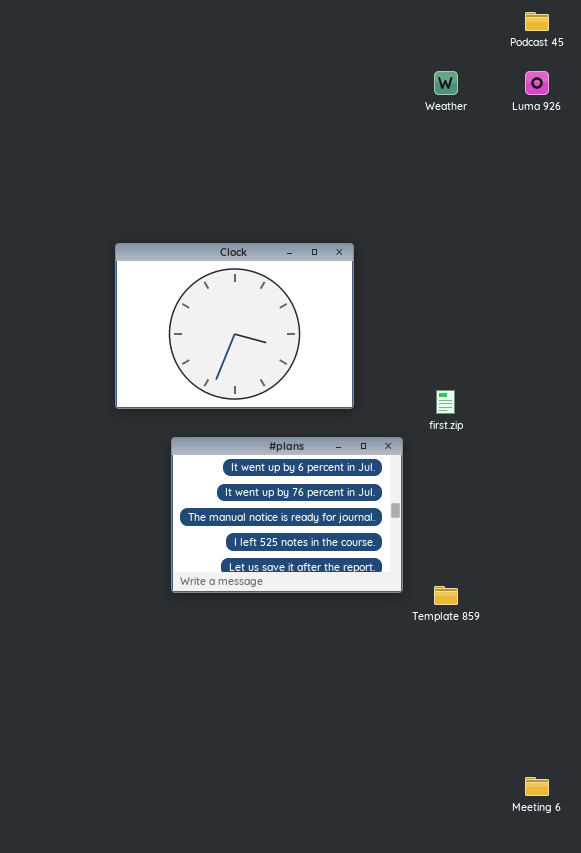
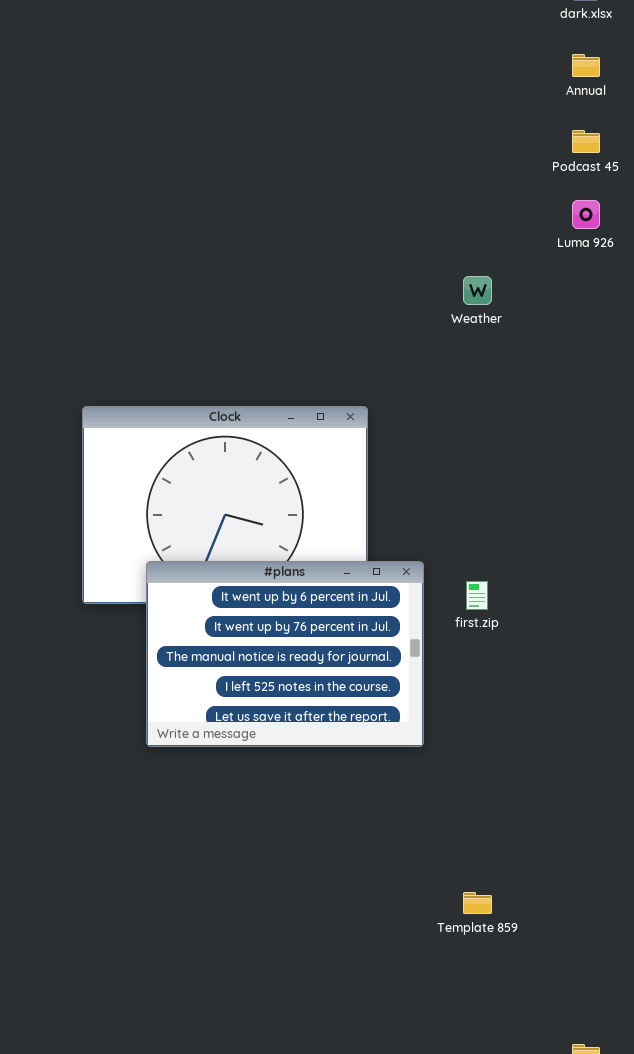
Weather: [434,71,458,95] -> [463,276,492,305], moved
#plans: [171,437,403,593] -> [146,561,424,747], moved
Template 859: [434,586,458,605] -> [463,892,492,914], moved

